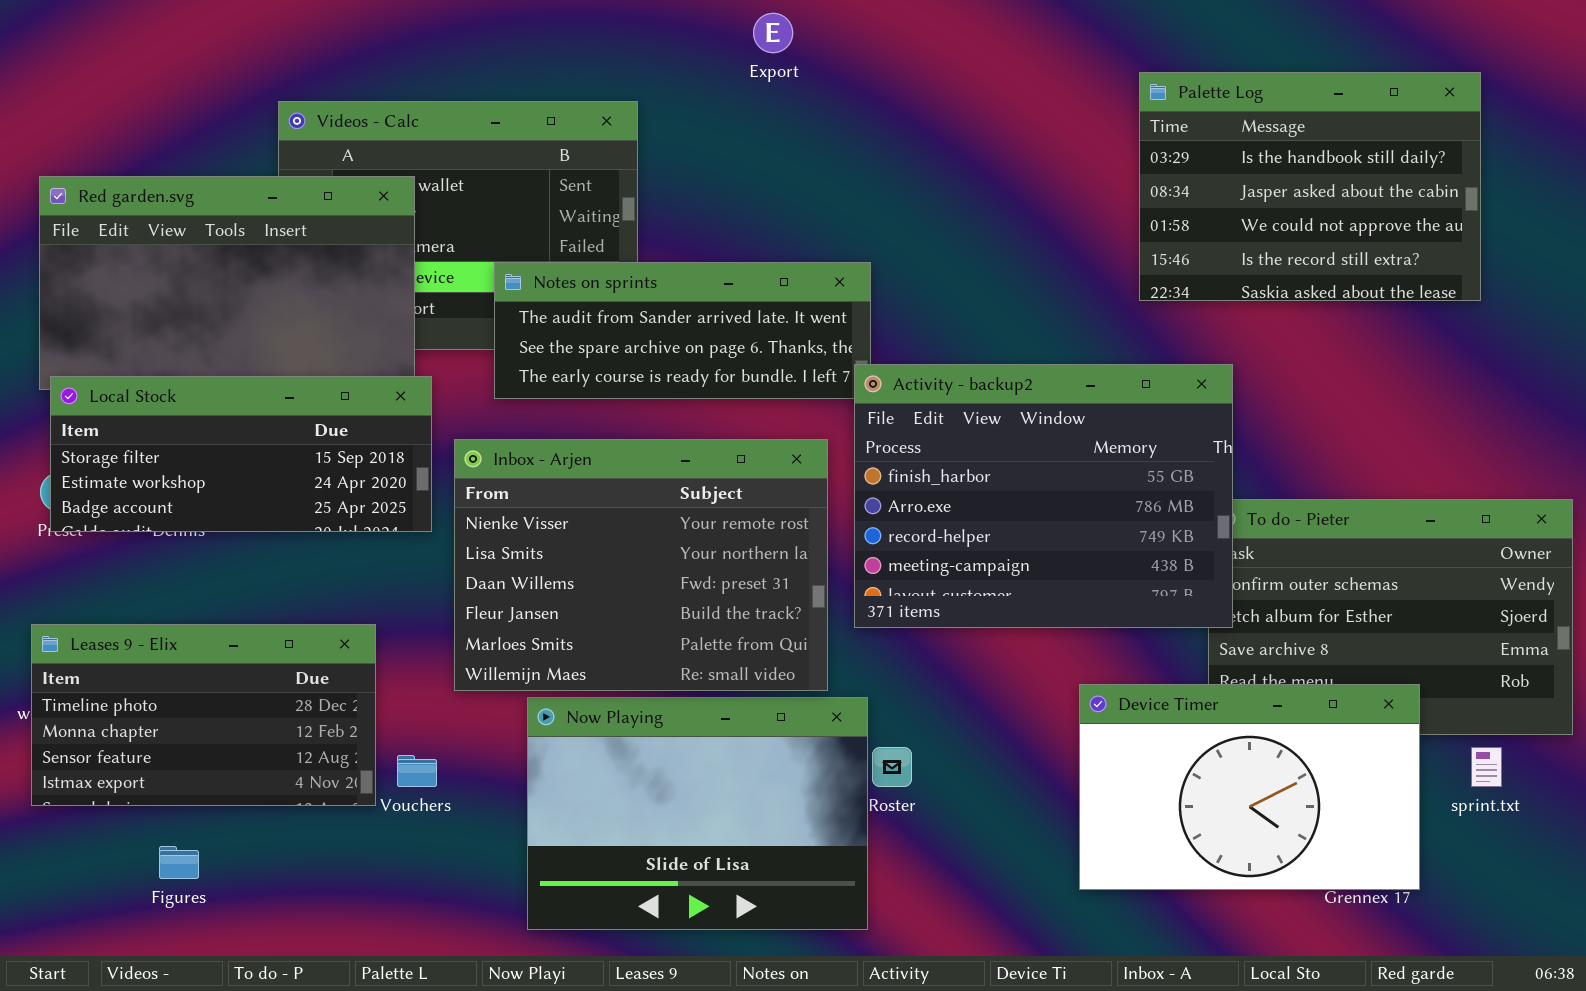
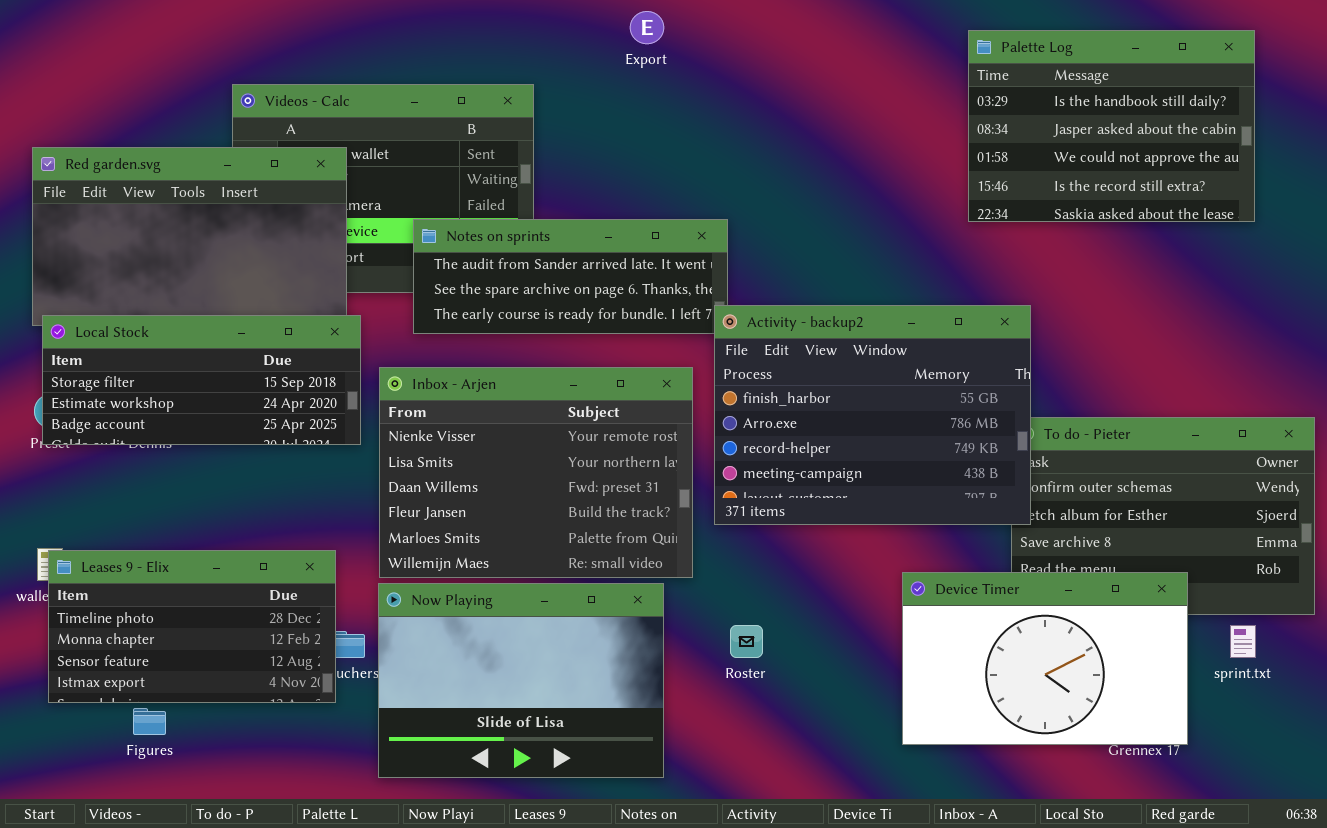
Palette Log: [1139,72,1481,301] -> [968,30,1255,222], moved
Leases 9 - Elix: [31,624,376,806] -> [48,550,336,703], moved
Now Playing: [527,697,868,930] -> [378,583,664,778], moved

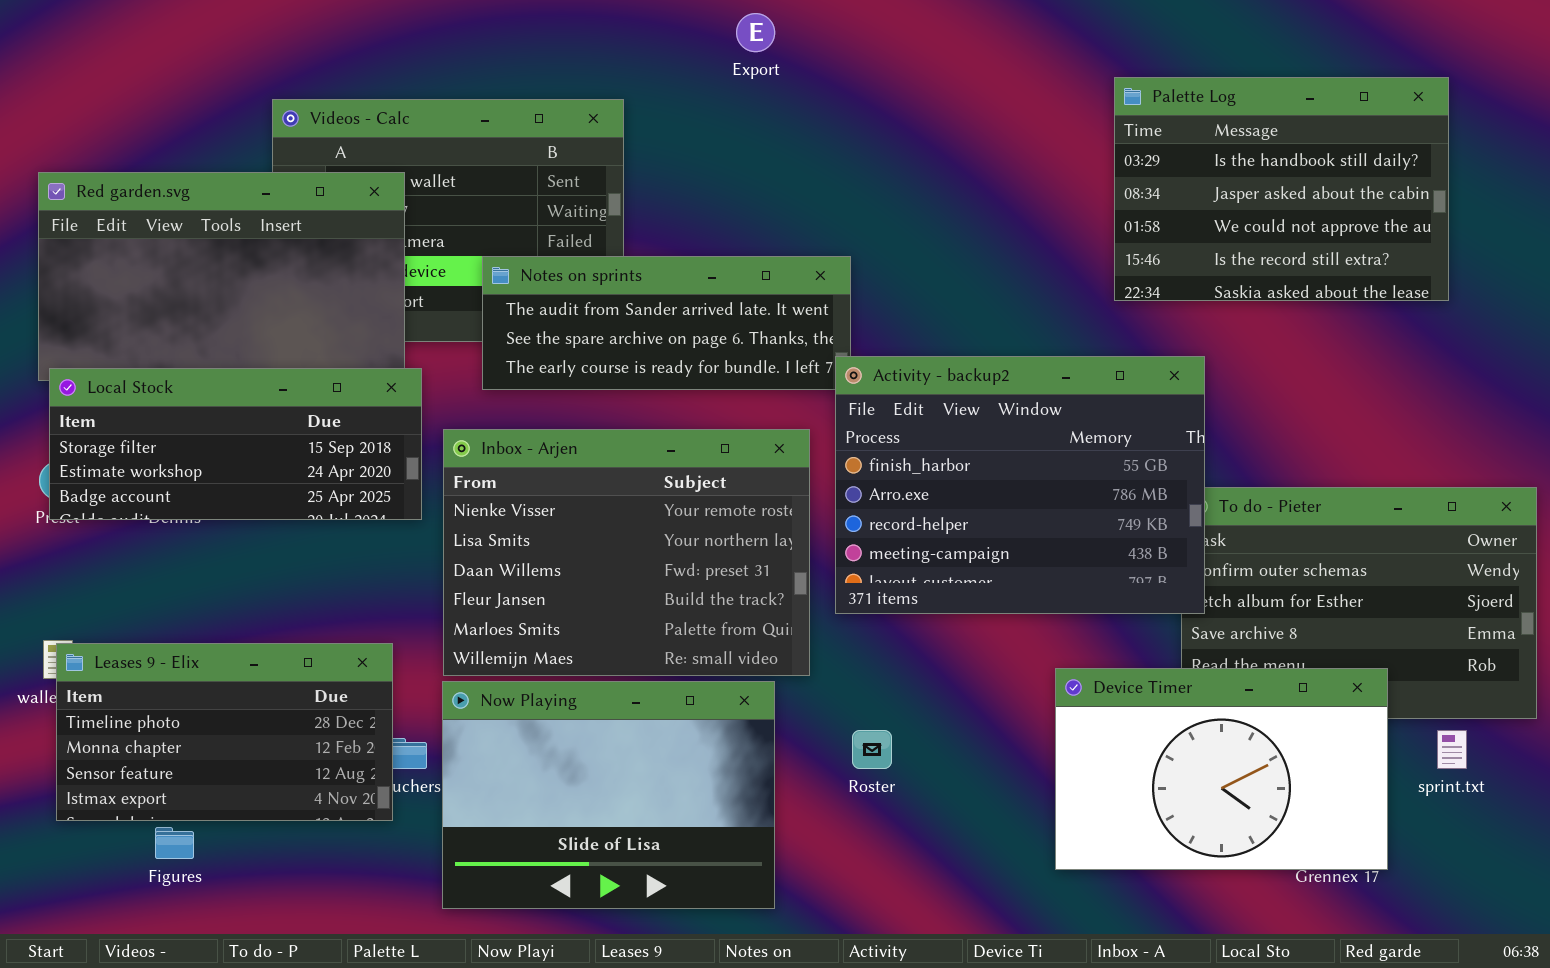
Palette Log: [968,30,1255,222] -> [1114,77,1449,301], moved

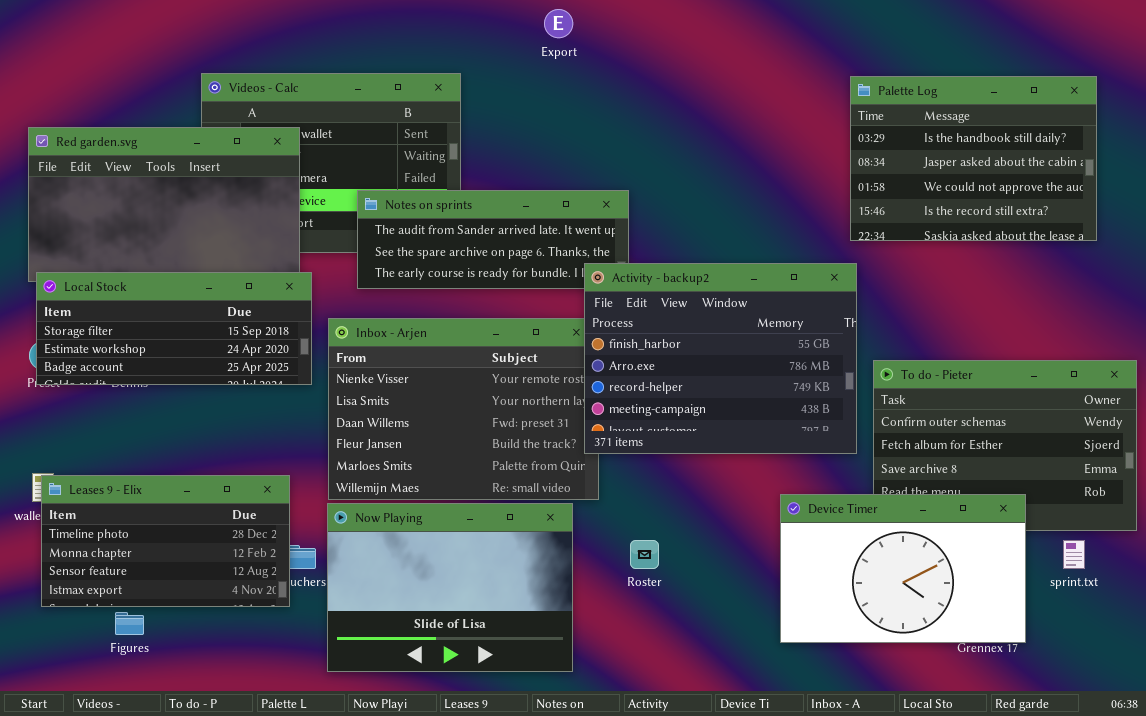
Palette Log: [1114,77,1449,301] -> [850,76,1097,241], moved
Activity - backup2: [835,356,1205,614] -> [584,263,857,454], moved

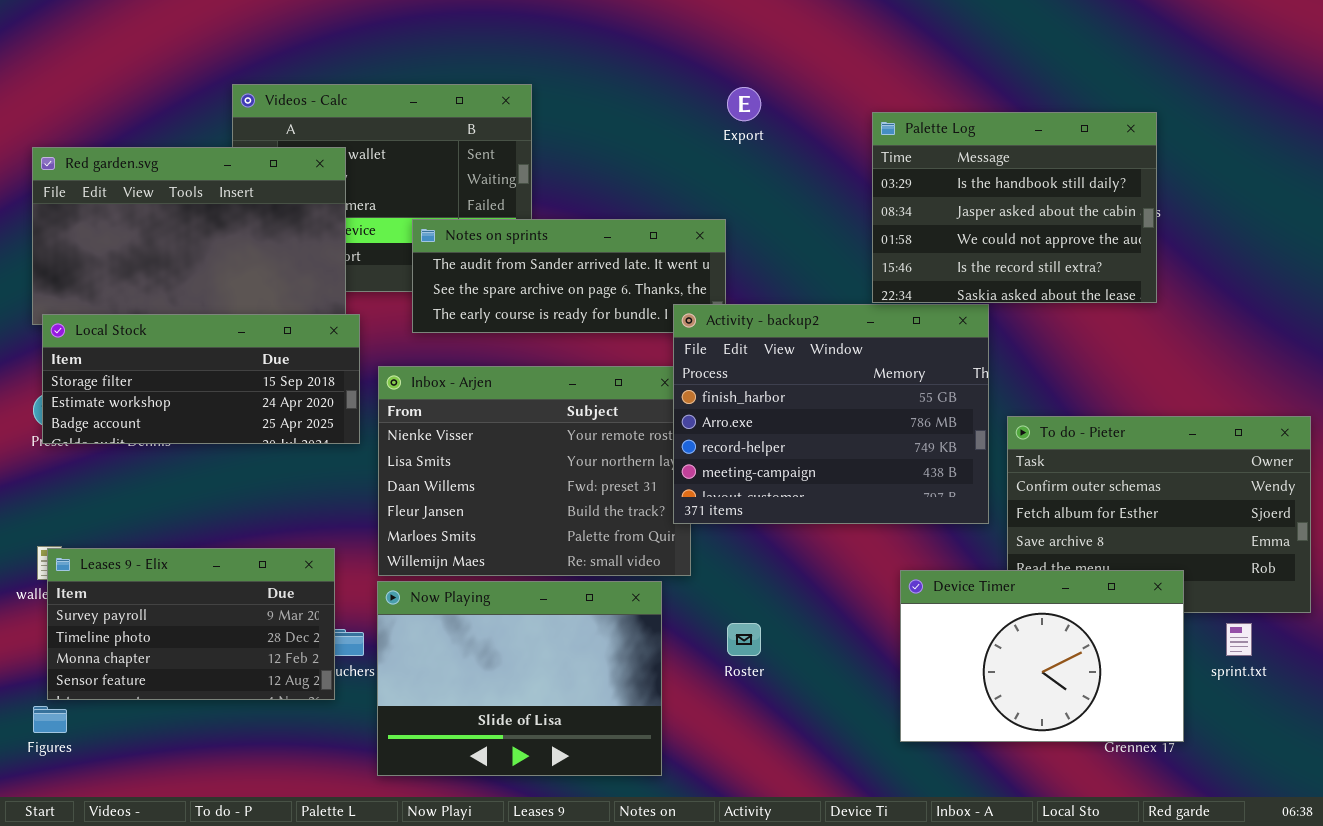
Export: [544,9,573,38] -> [727,87,761,121], moved
Palette Log: [850,76,1097,241] -> [872,112,1157,303], moved
Leases 9 - Elix: [41,475,290,607] -> [47,548,335,700], scrolled up 1 row
Figures: [115,612,144,635] -> [33,706,67,733], moved

